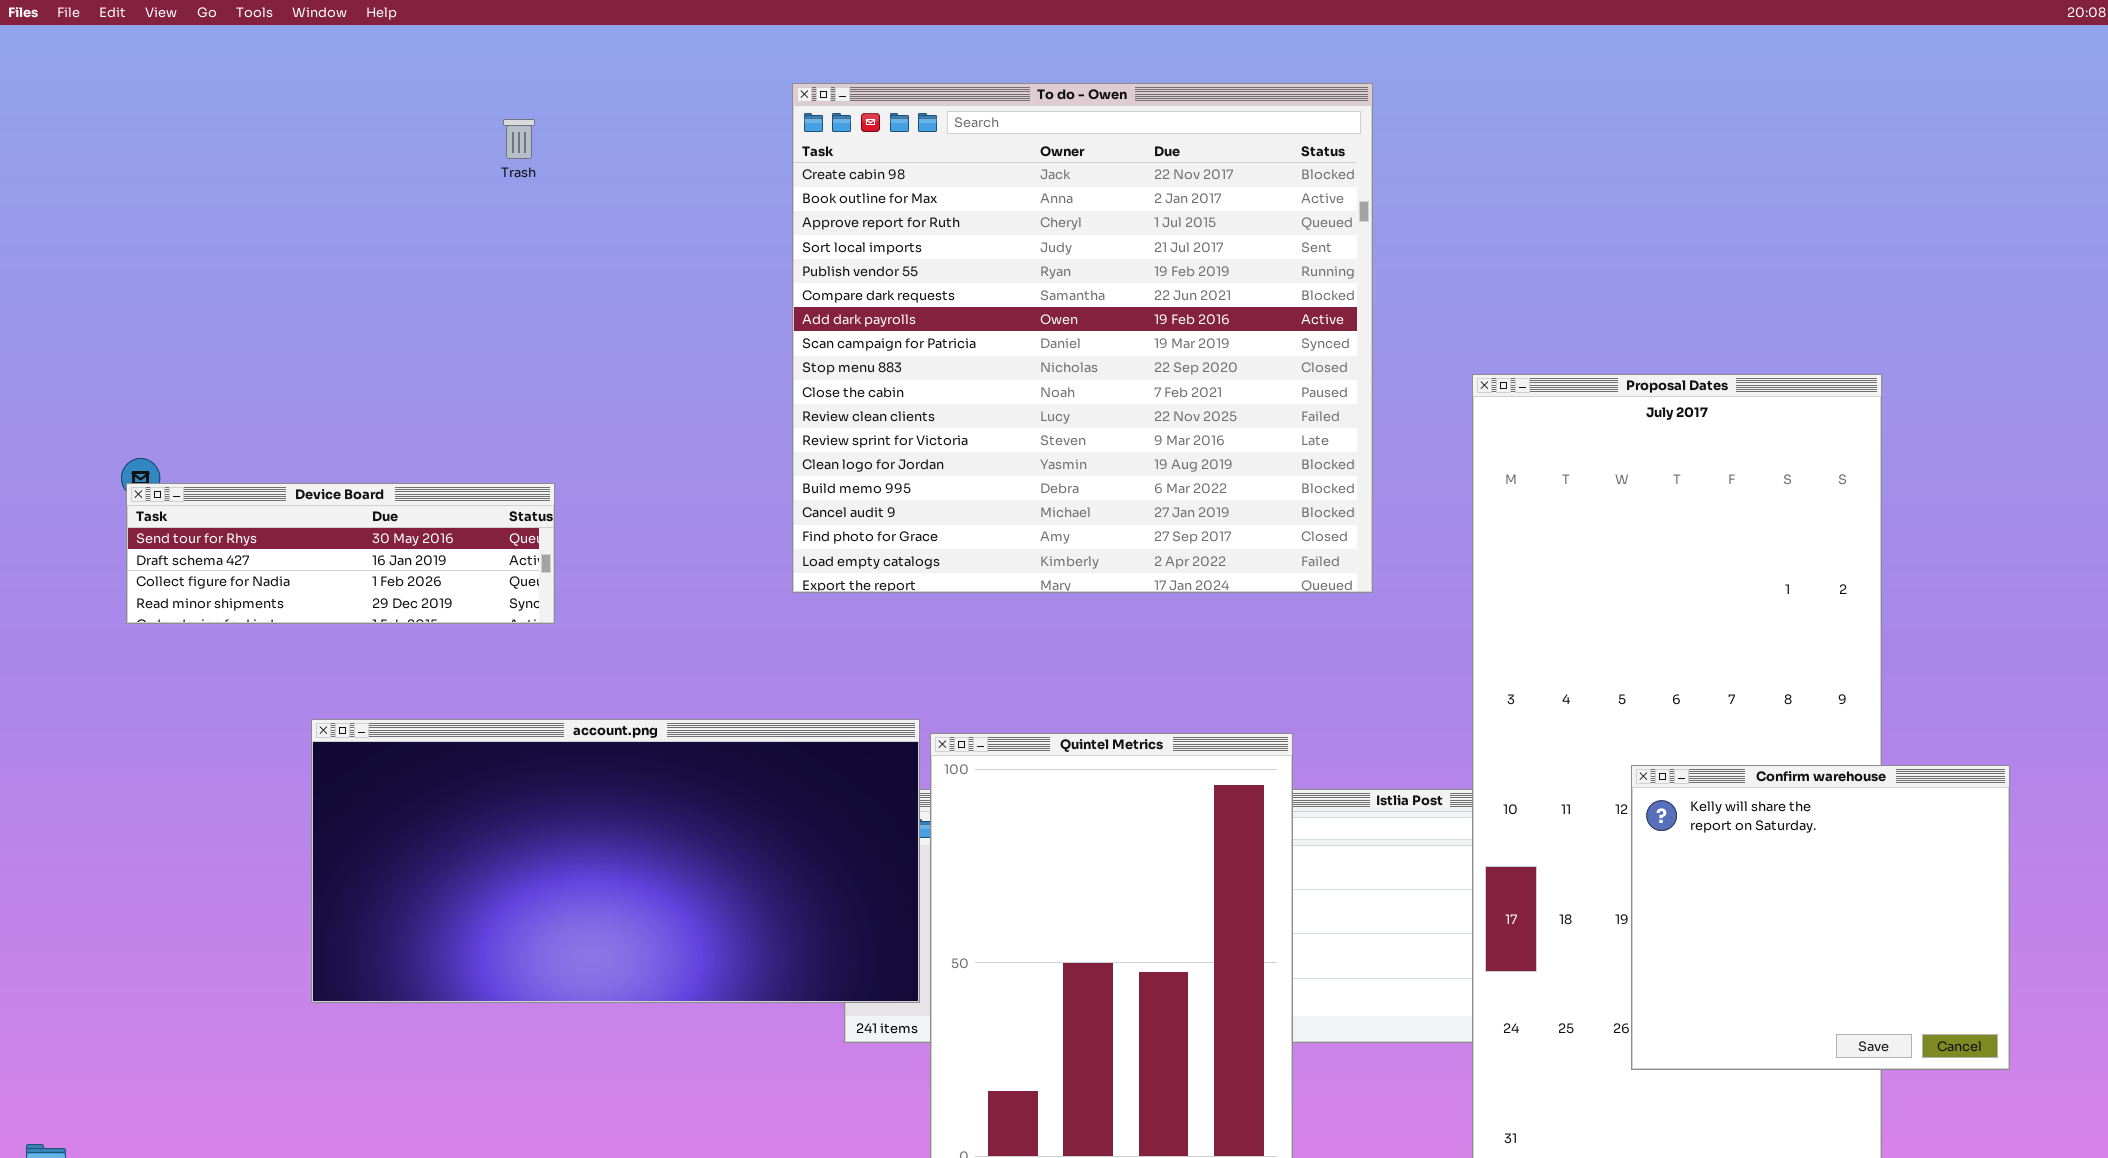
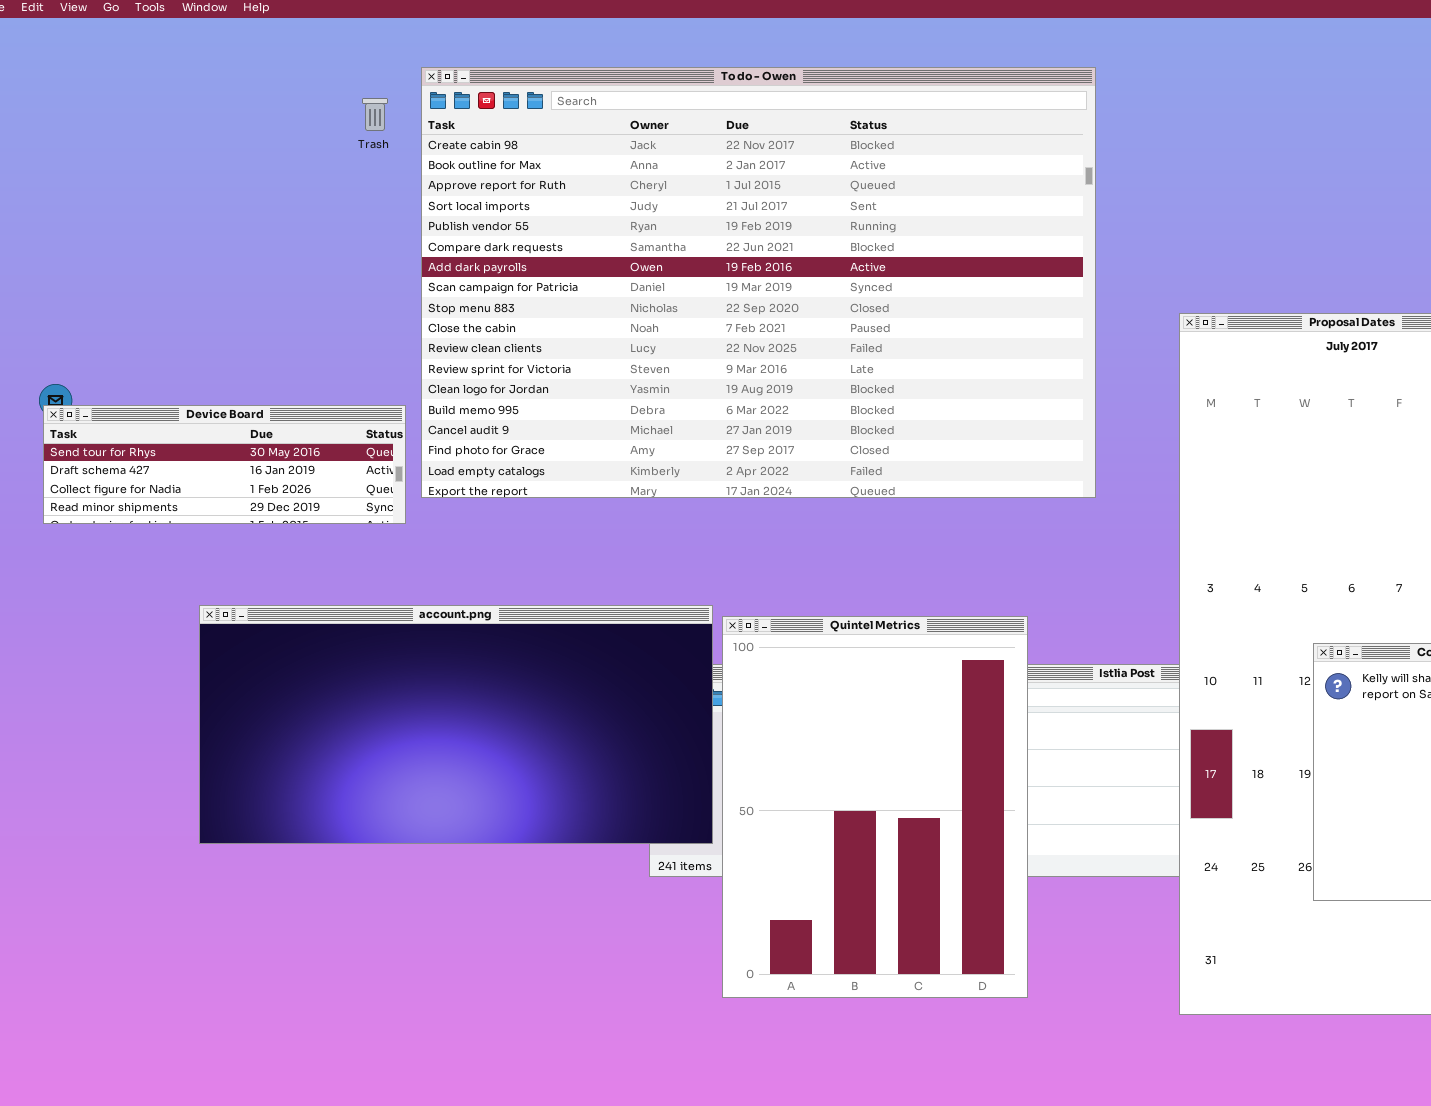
To do - Owen: [792,83,1373,593] -> [421,67,1096,498], resized

